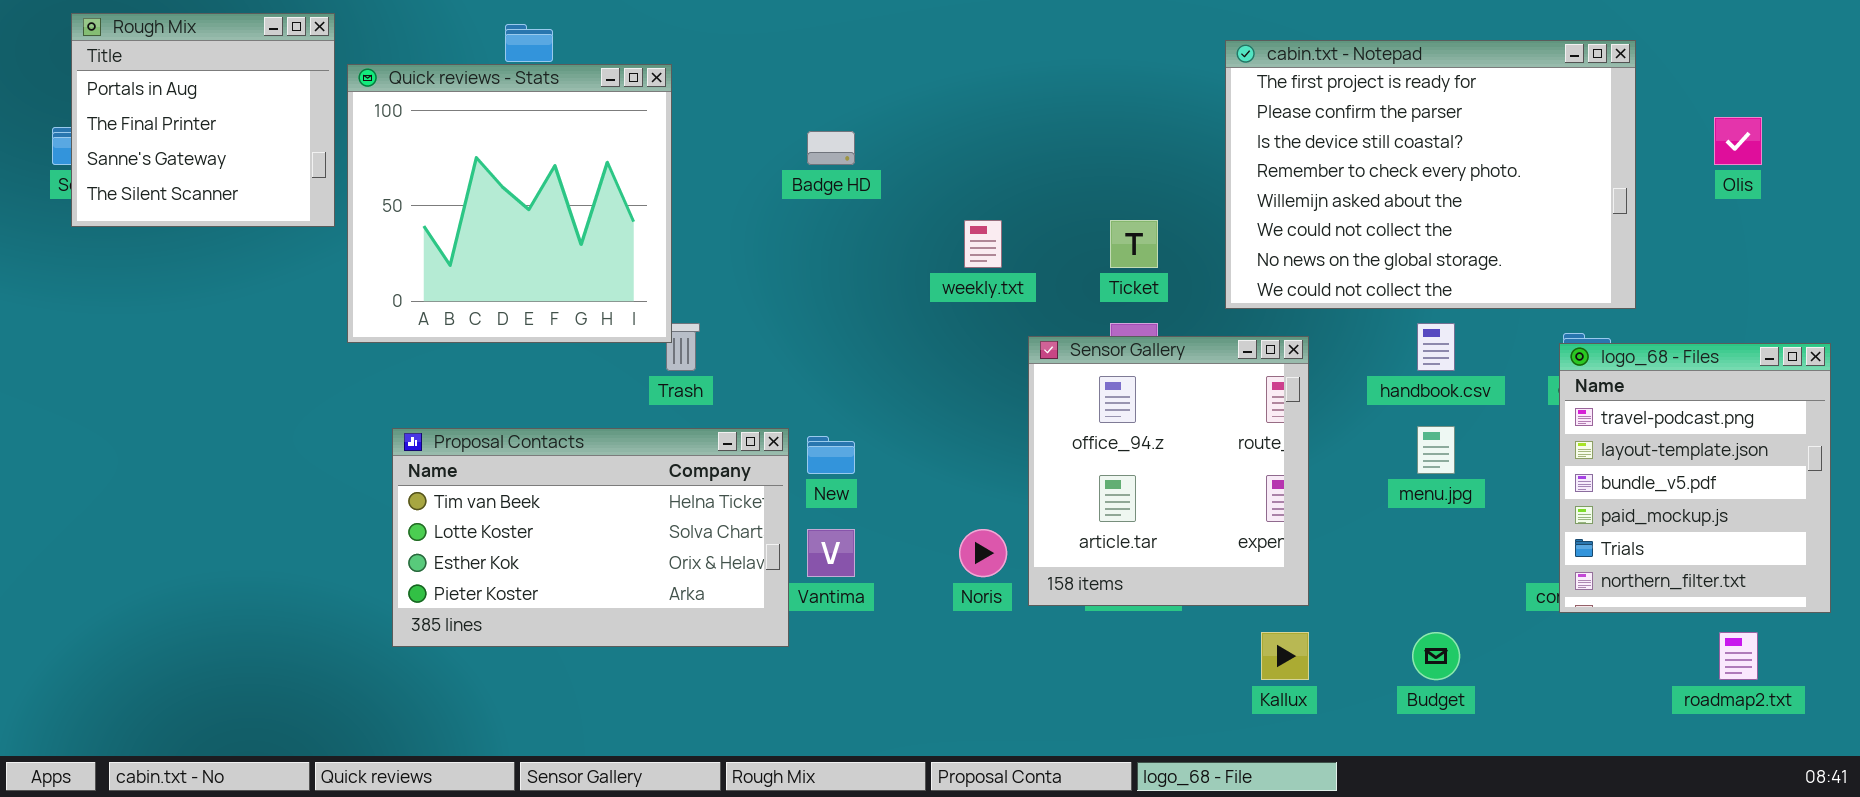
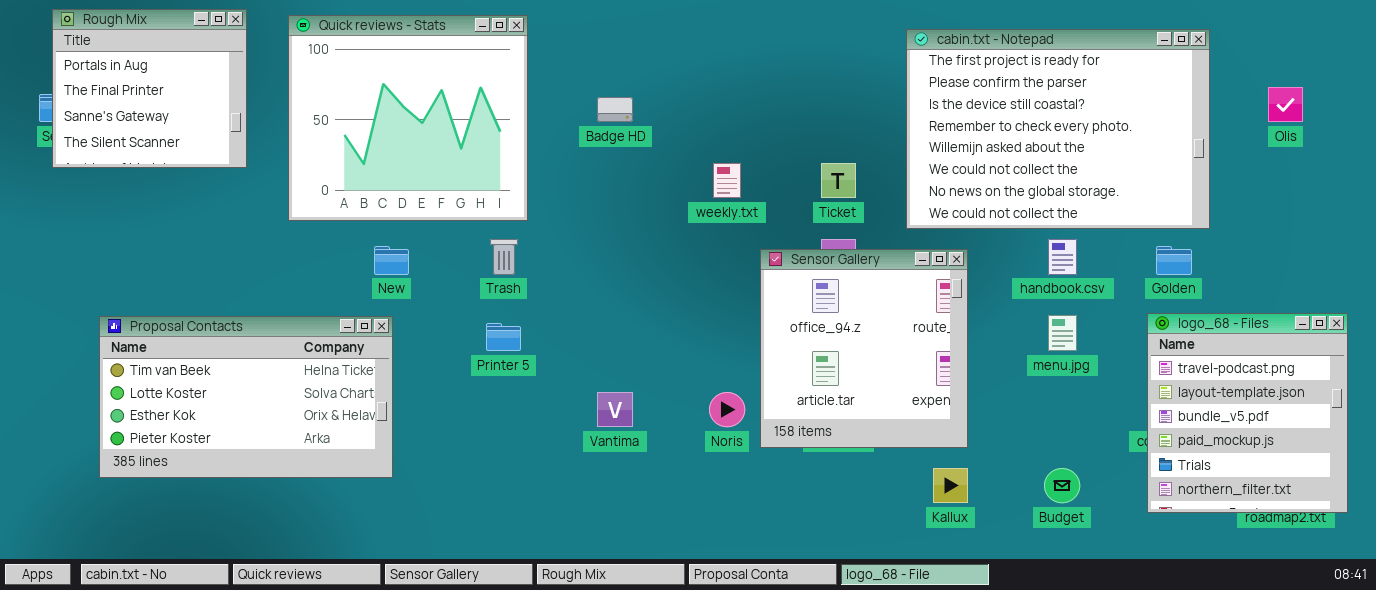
Quick reviews - Stats: [347,64,672,343] -> [288,15,528,221], moved
logo_68 - Files: [1559,343,1831,613] -> [1147,313,1348,513], moved
Proposal Contacts: [392,428,789,647] -> [99,316,393,478], moved
New: [807,436,855,474] -> [374,246,409,275], moved

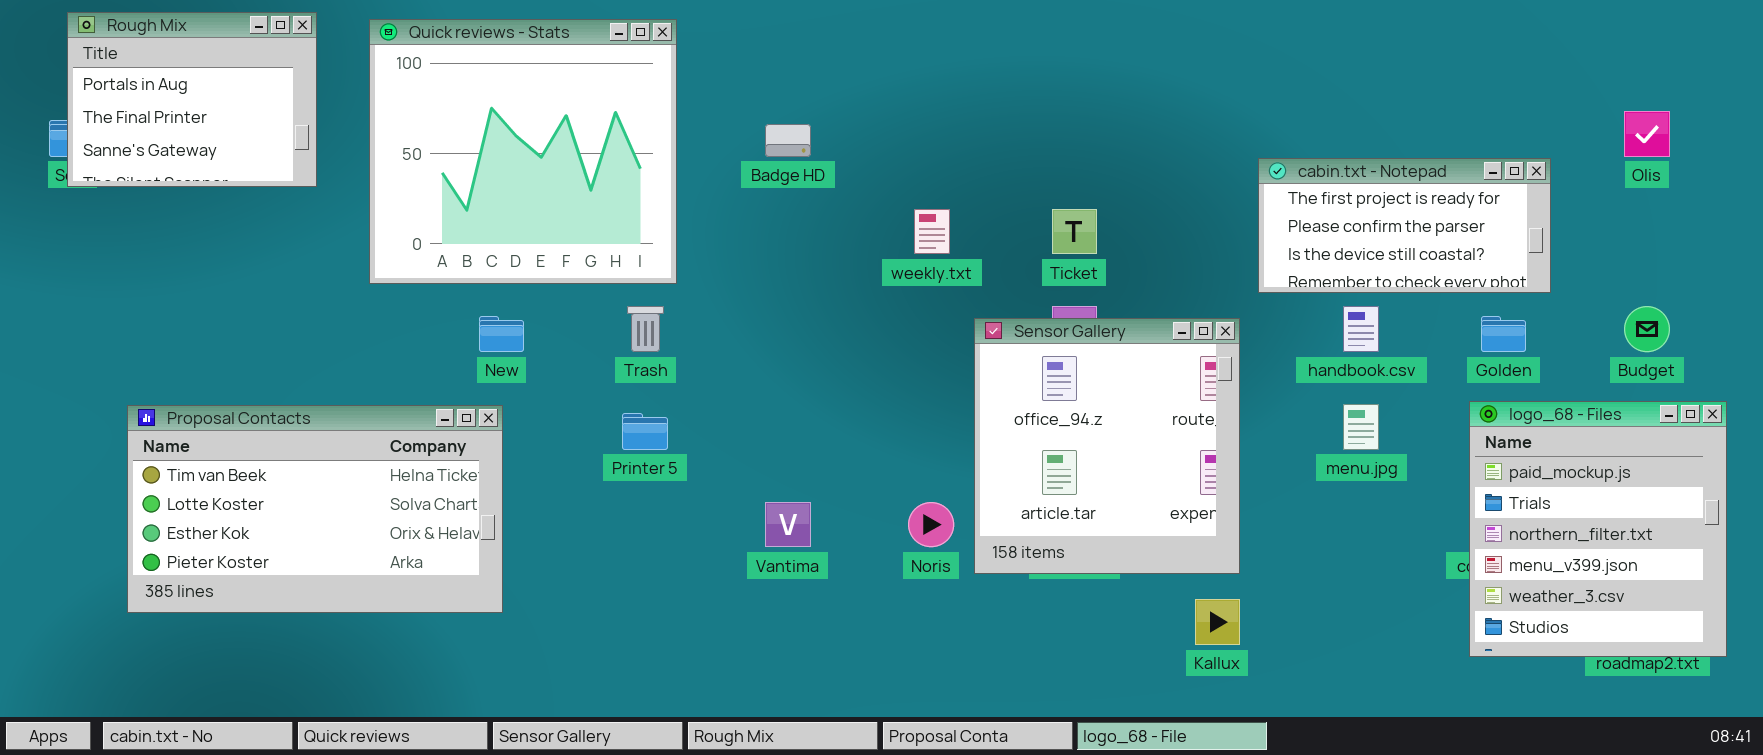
Rough Mix: [52,9,247,168] -> [67,12,317,187], resized
cabin.txt - Notepad: [906,29,1210,229] -> [1258,158,1551,293], resized
logo_68 - Files: [1147,313,1348,513] -> [1469,401,1727,657], scrolled down 3 rows
Budget: [1044,468,1080,503] -> [1624,306,1670,352], moved

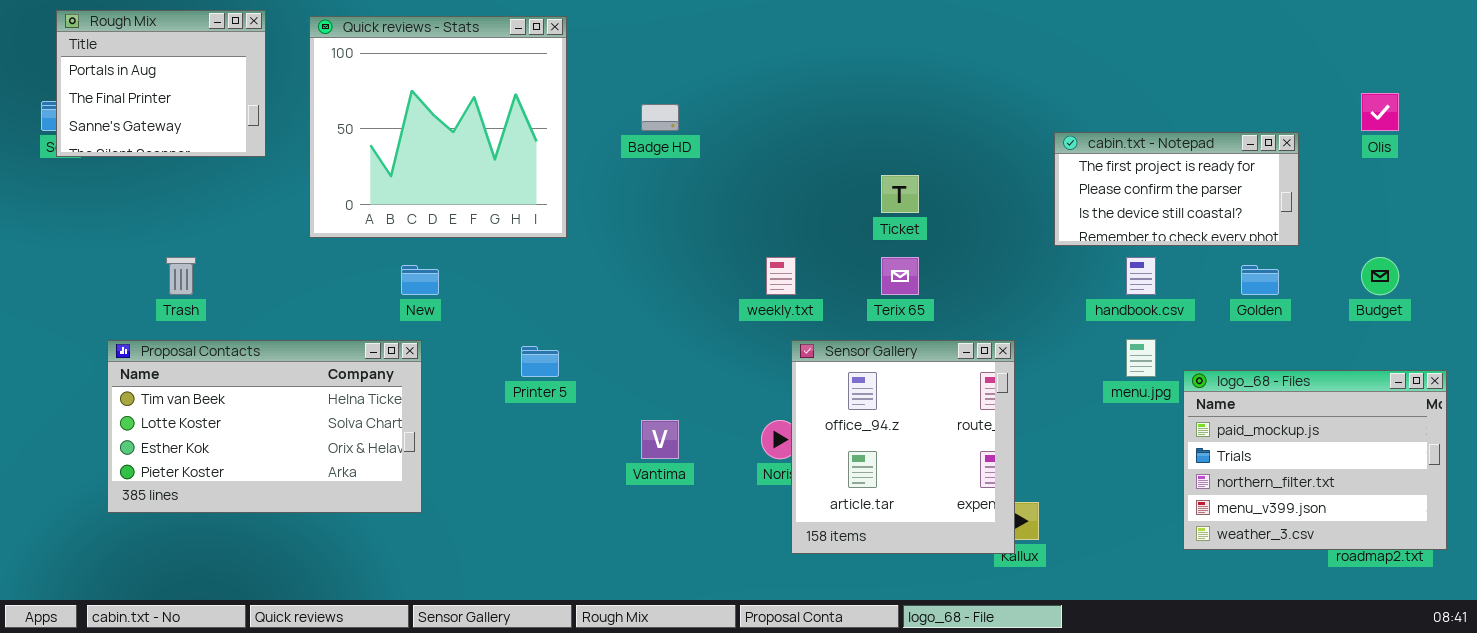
weekly.txt: [914,209,950,254] -> [766,257,796,295], moved
Trash: [627,306,664,352] -> [166,257,196,295], moved
Sensor Gallery: [974,318,1240,574] -> [791,340,1015,554], moved
logo_68 - Files: [1469,401,1727,657] -> [1183,370,1447,550], resized

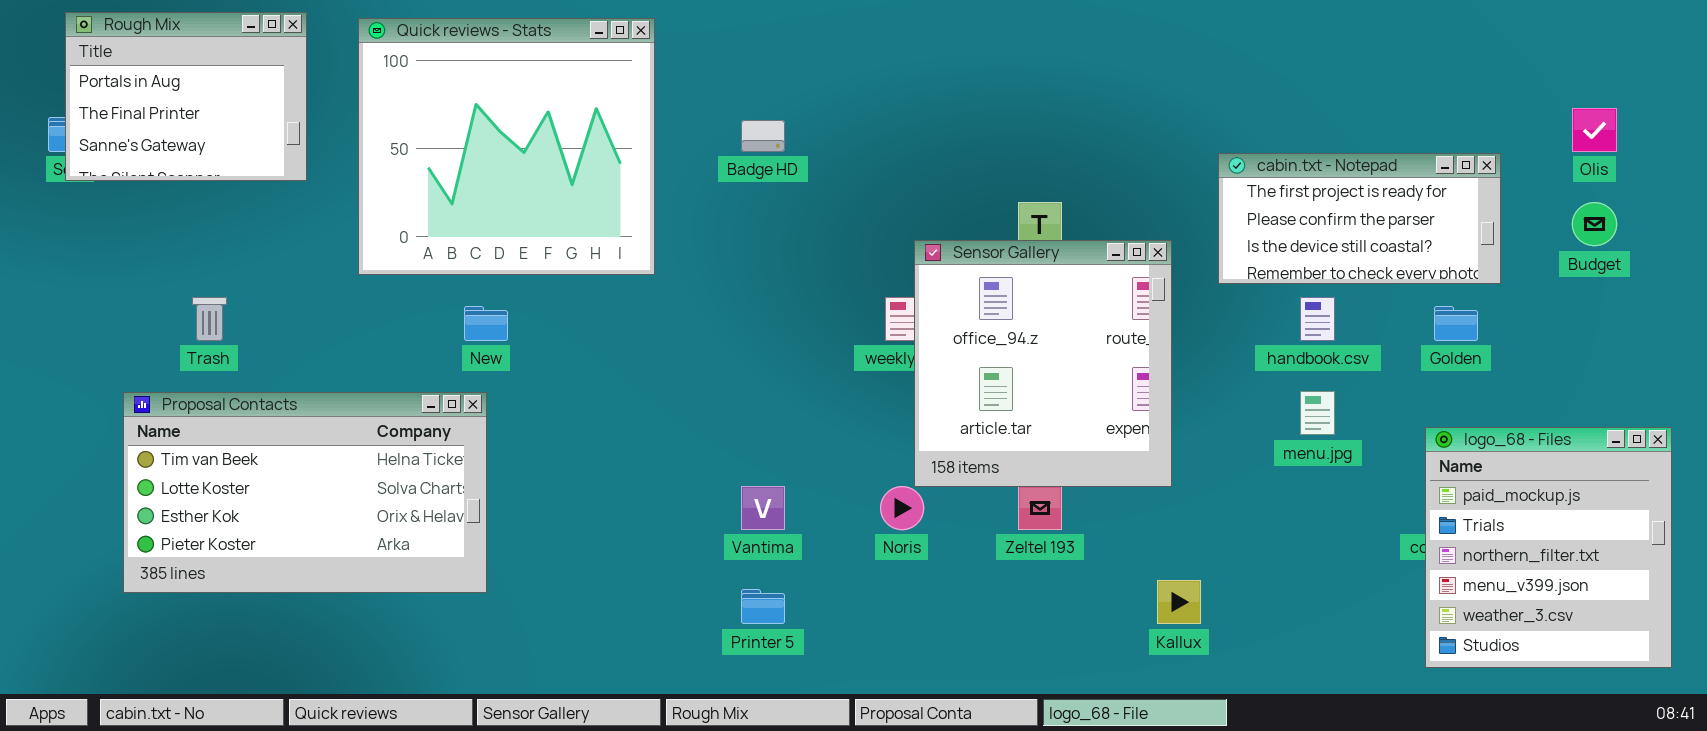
Budget: [1361,257,1399,295] -> [1572,202,1617,246], moved
Sensor Gallery: [791,340,1015,554] -> [914,240,1172,487], moved
Printer 5: [521,346,559,377] -> [741,589,785,624], moved
logo_68 - Files: [1183,370,1447,550] -> [1425,427,1672,668], resized

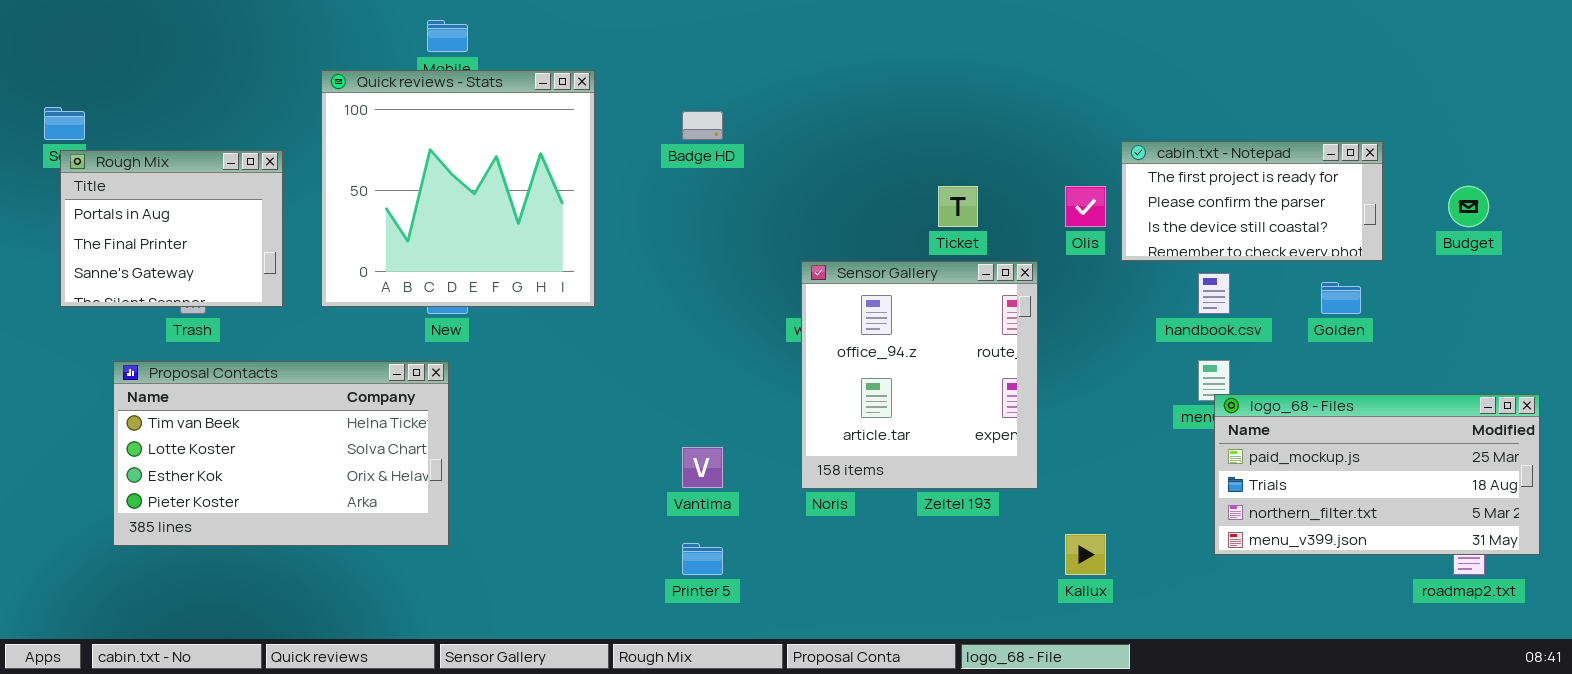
Rough Mix: [65,12,307,181] -> [60,150,283,307], moved
Quick reviews - Stats: [358,18,655,275] -> [321,70,595,307], moved
Olis: [1572,108,1617,152] -> [1065,186,1106,227], moved
Sensor Gallery: [914,240,1172,487] -> [801,261,1038,489], moved
logo_68 - Files: [1425,427,1672,668] -> [1214,394,1540,555], resized

